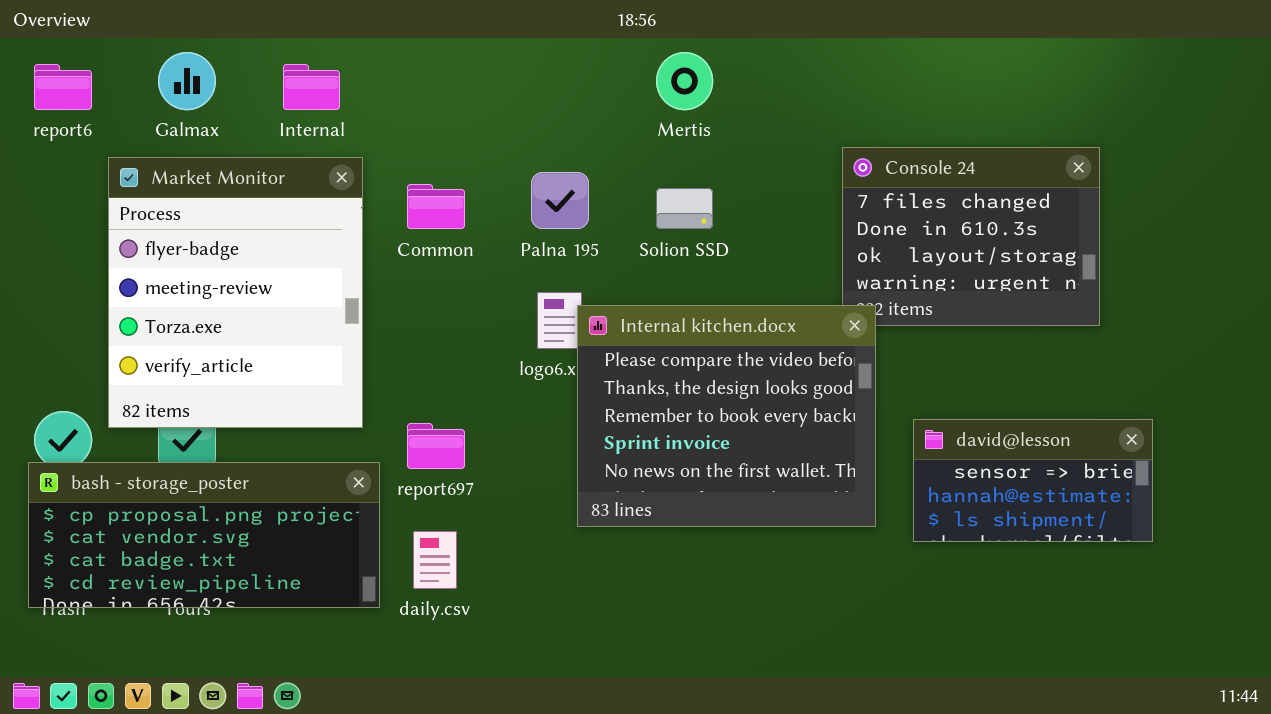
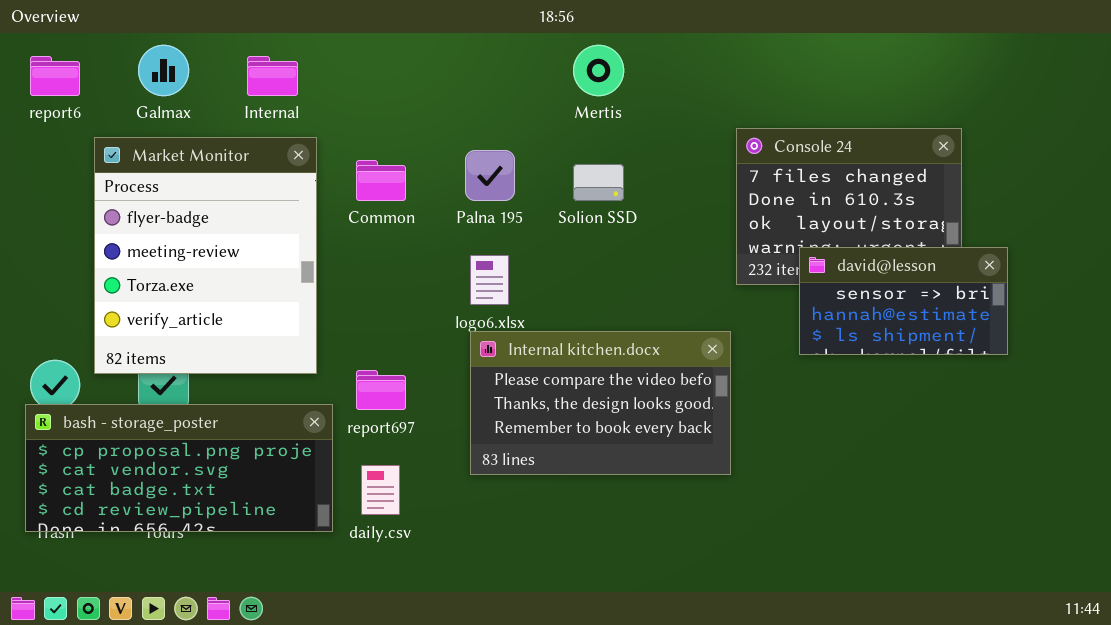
Internal kitchen.docx: [577,305,876,527] -> [470,331,731,475], moved, resized
david@lesson: [913,419,1153,542] -> [799,247,1008,355], moved

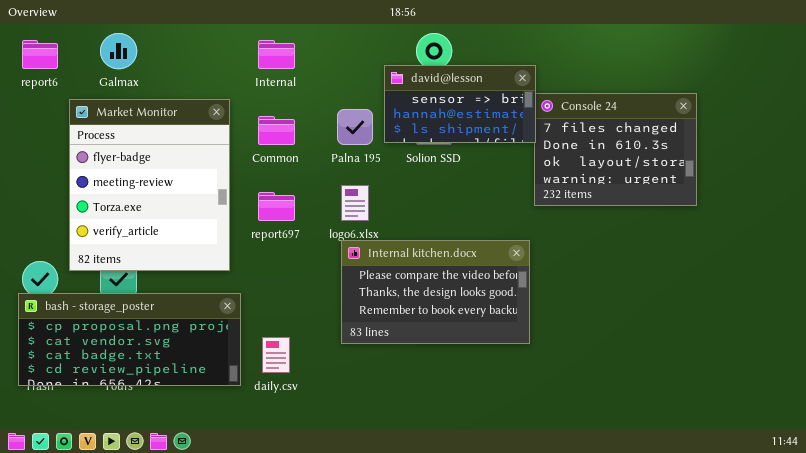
Internal: [247,56,298,96] -> [258,40,295,69], moved
david@lesson: [799,247,1008,355] -> [384,65,536,143], moved
report697: [356,370,406,410] -> [258,192,295,221], moved

